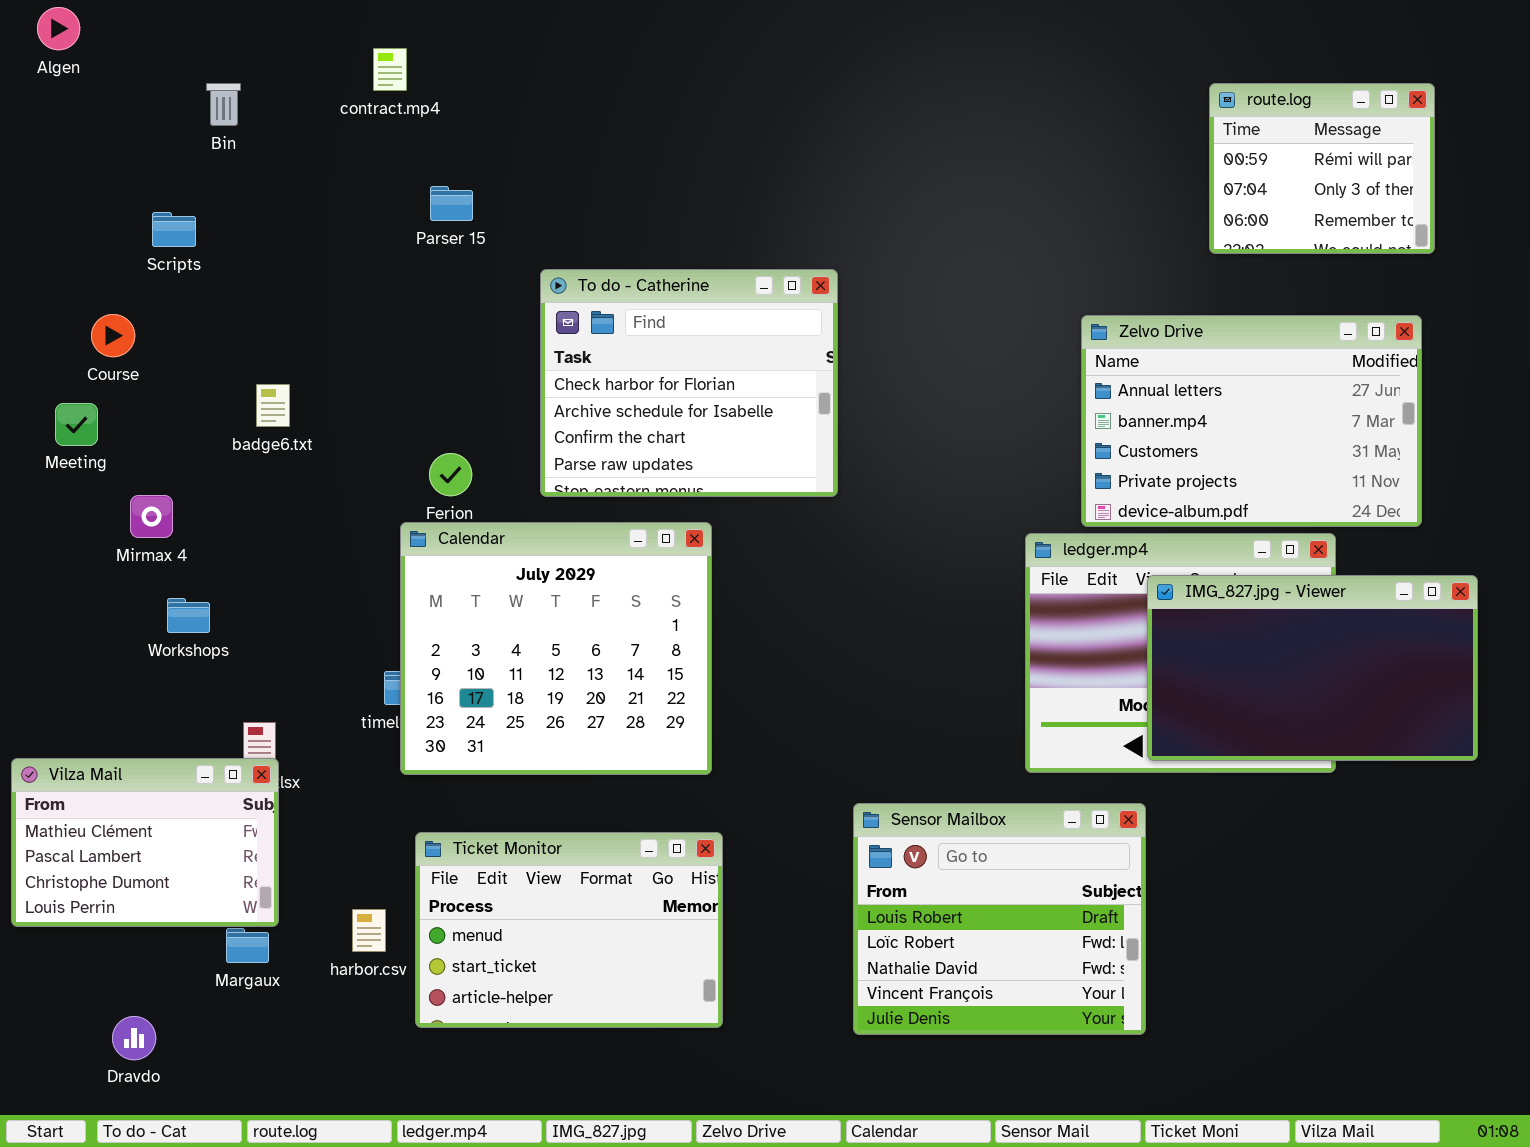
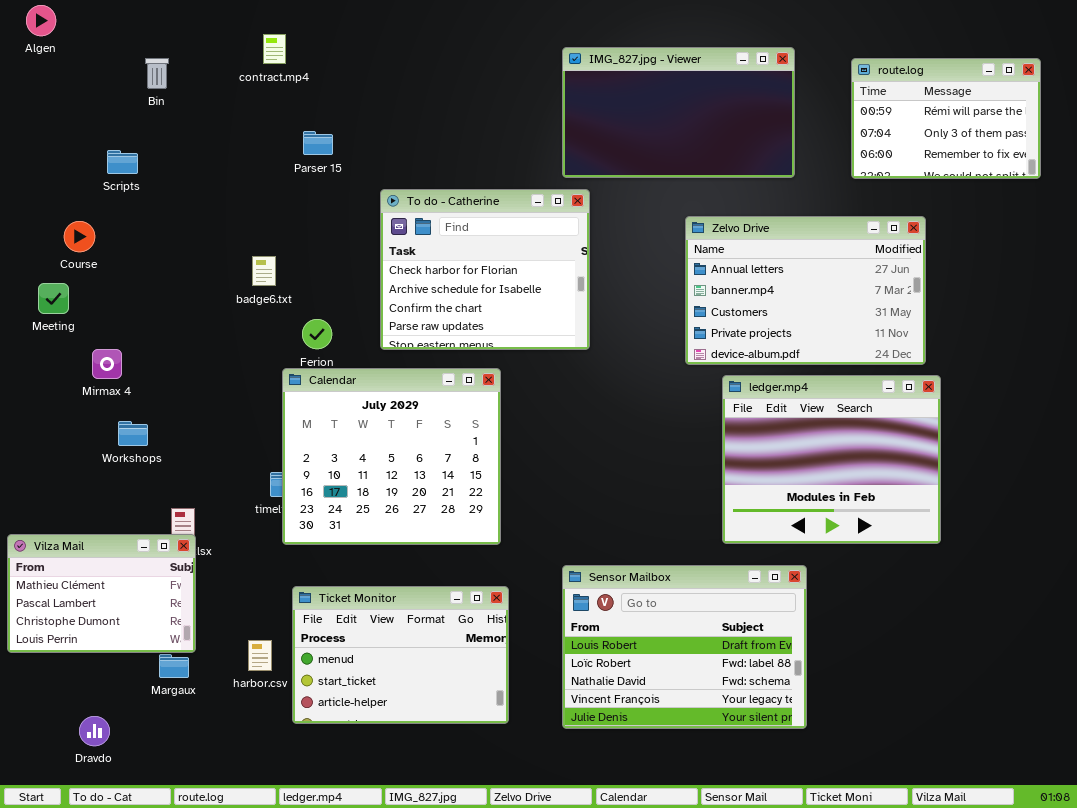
route.log: [1209,83,1435,254] -> [851,58,1041,179], resized
Zelvo Drive: [1081,315,1422,527] -> [685,216,926,365], moved
badge6.txt: [256,384,290,427] -> [252,256,276,286], moved
IMG_827.jpg - Viewer: [1147,575,1478,761] -> [562,47,795,178], moved
Sensor Mailbox: [853,803,1146,1035] -> [562,565,807,729], resized

